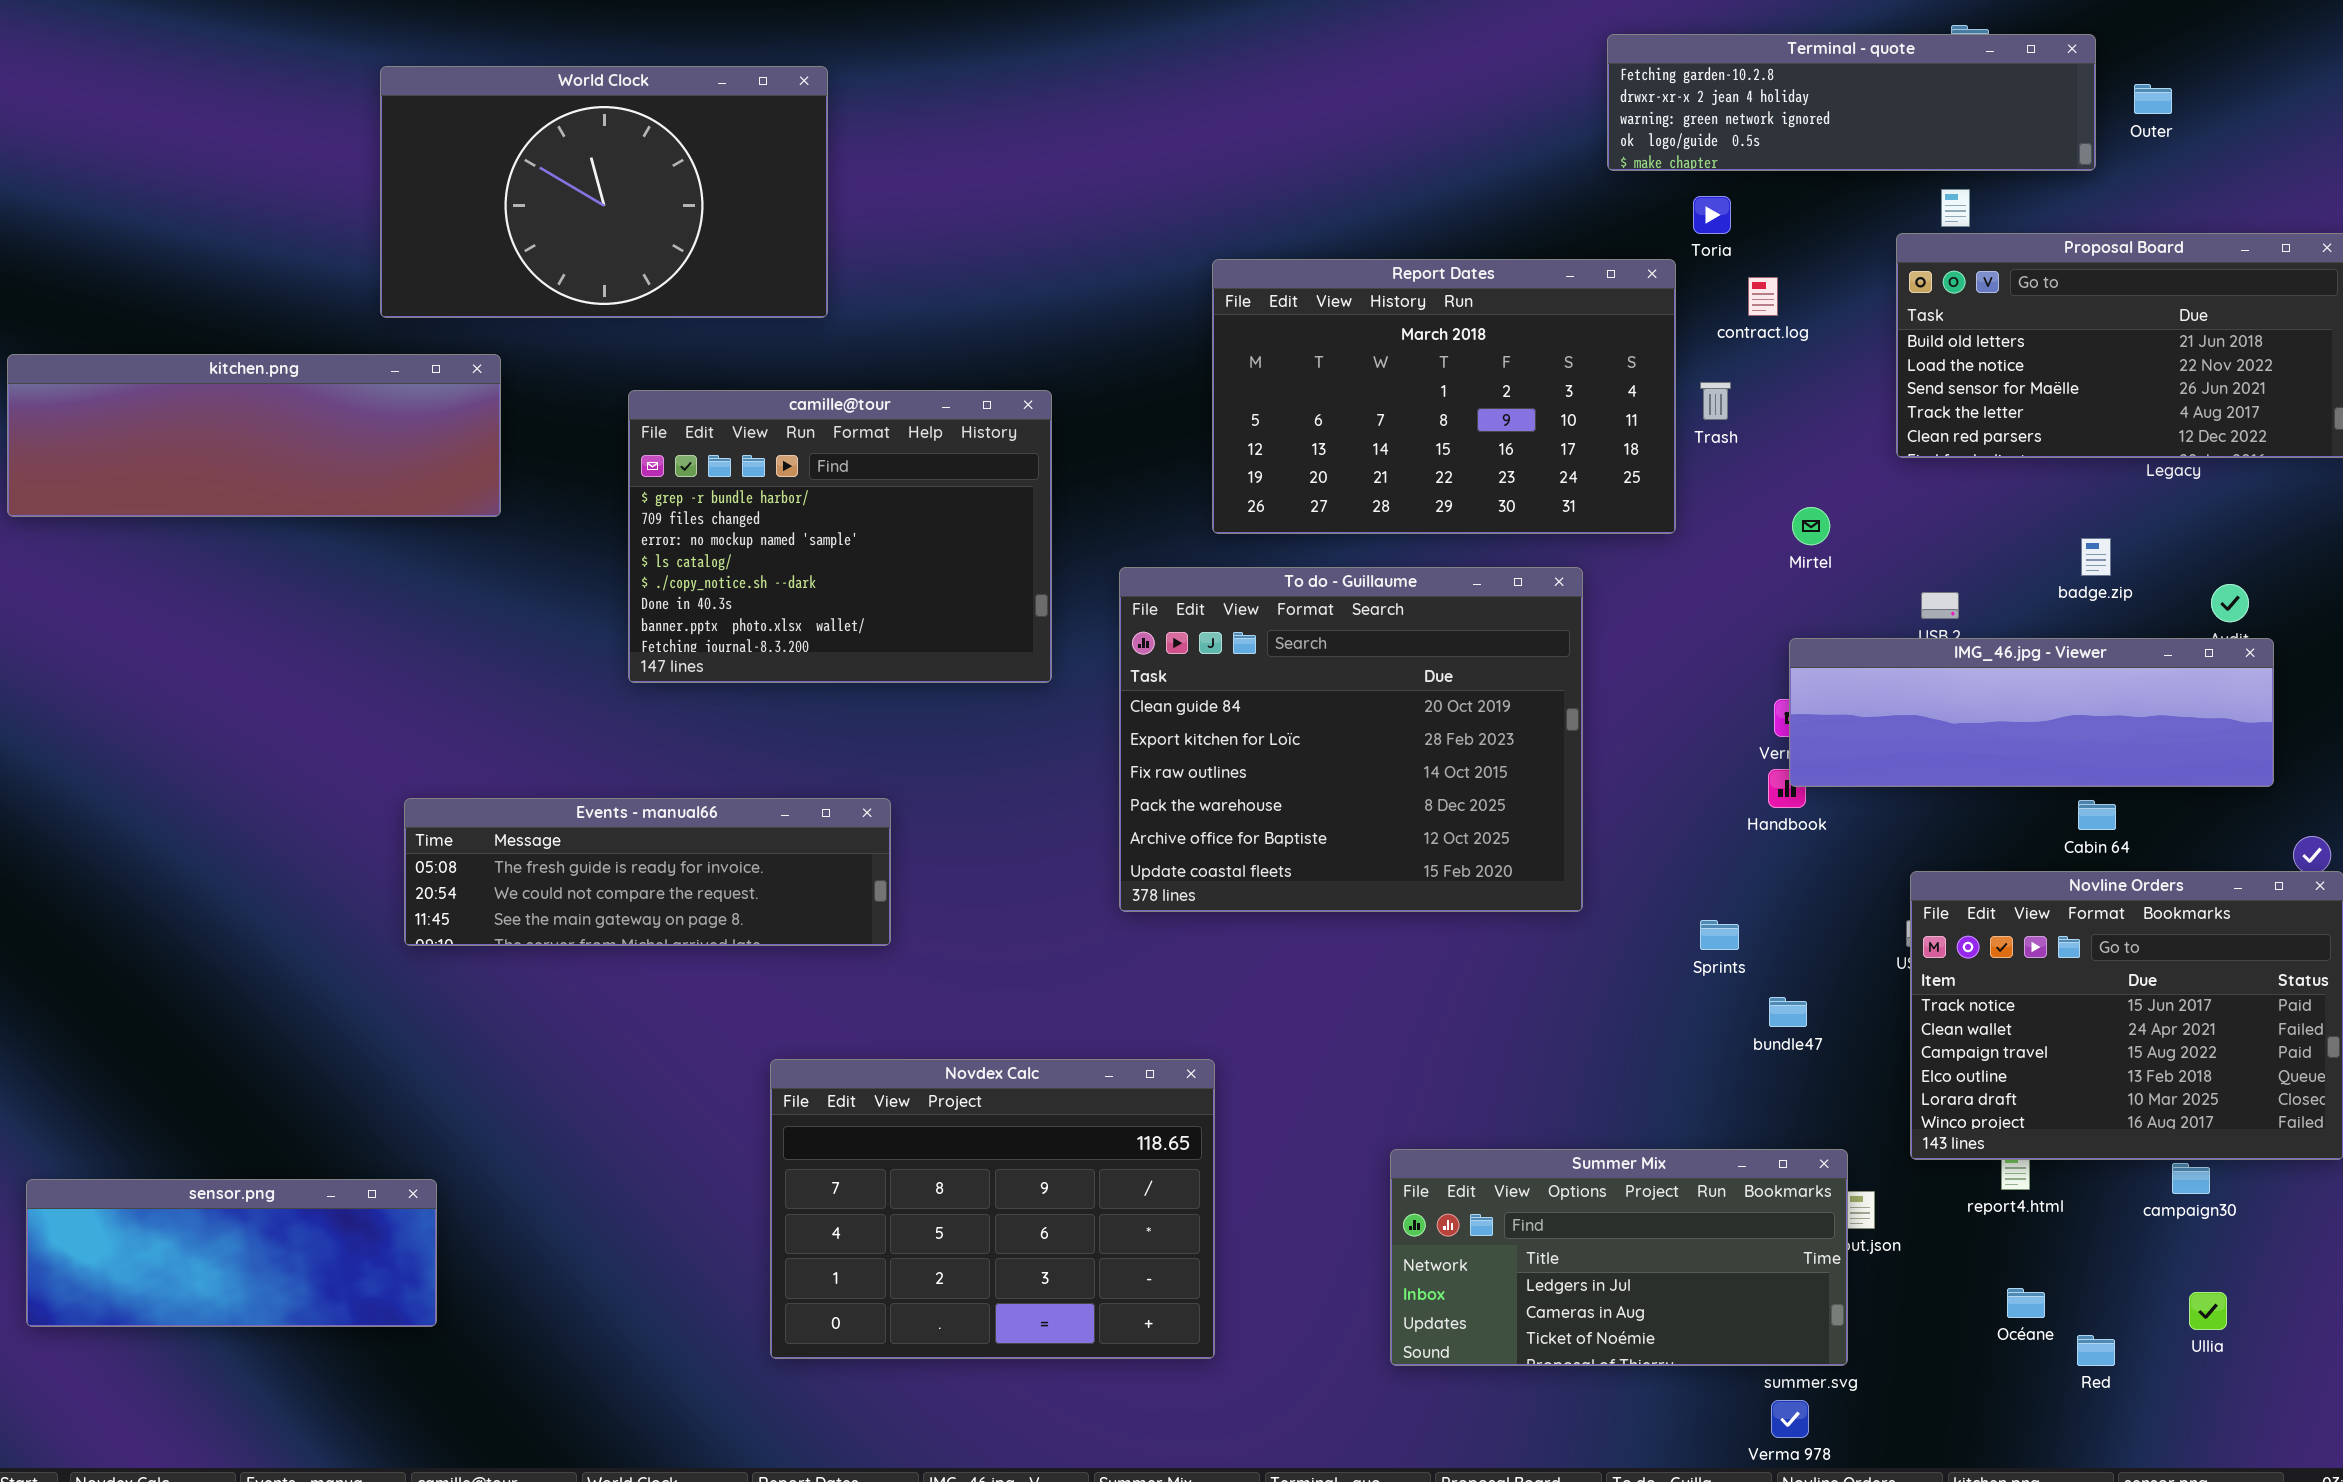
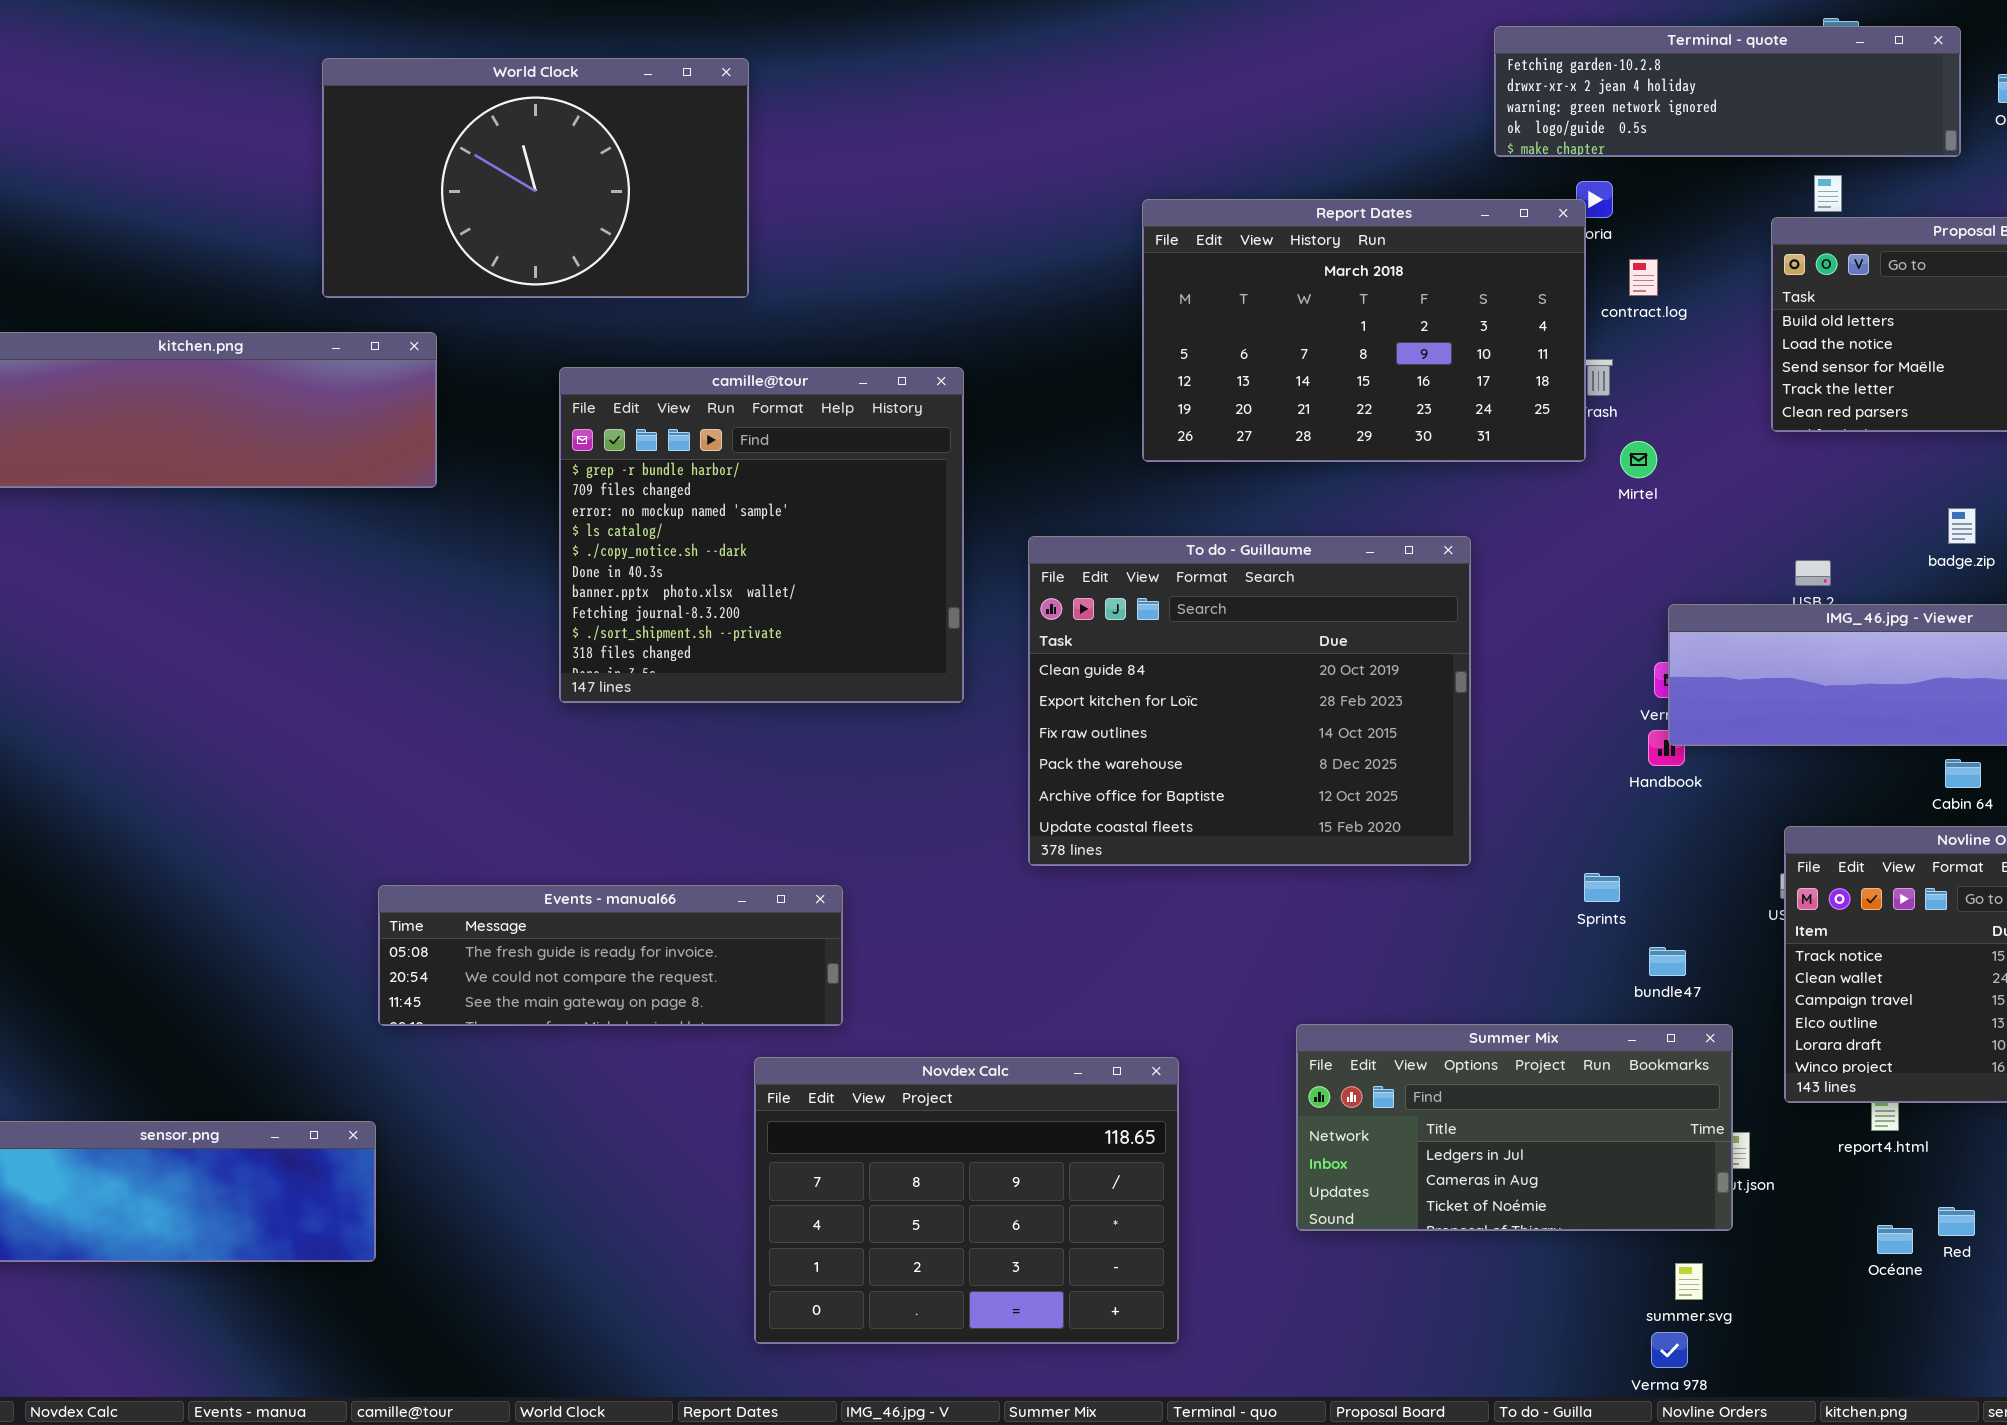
Report Dates: [1212,259,1676,534] -> [1142,199,1586,462], moved
camille@tour: [628,390,1052,683] -> [559,367,964,703], resized
Mirtel: [1792,507,1830,545] -> [1620,441,1657,478], moved
Events - manual66: [404,798,891,946] -> [378,885,843,1026], moved
Novdex Calc: [770,1059,1215,1359] -> [754,1057,1179,1344], moved
Summer Mix: [1390,1149,1848,1366] -> [1296,1024,1733,1231], moved
Red: [2077,1335,2115,1366] -> [1938,1207,1975,1236], moved

